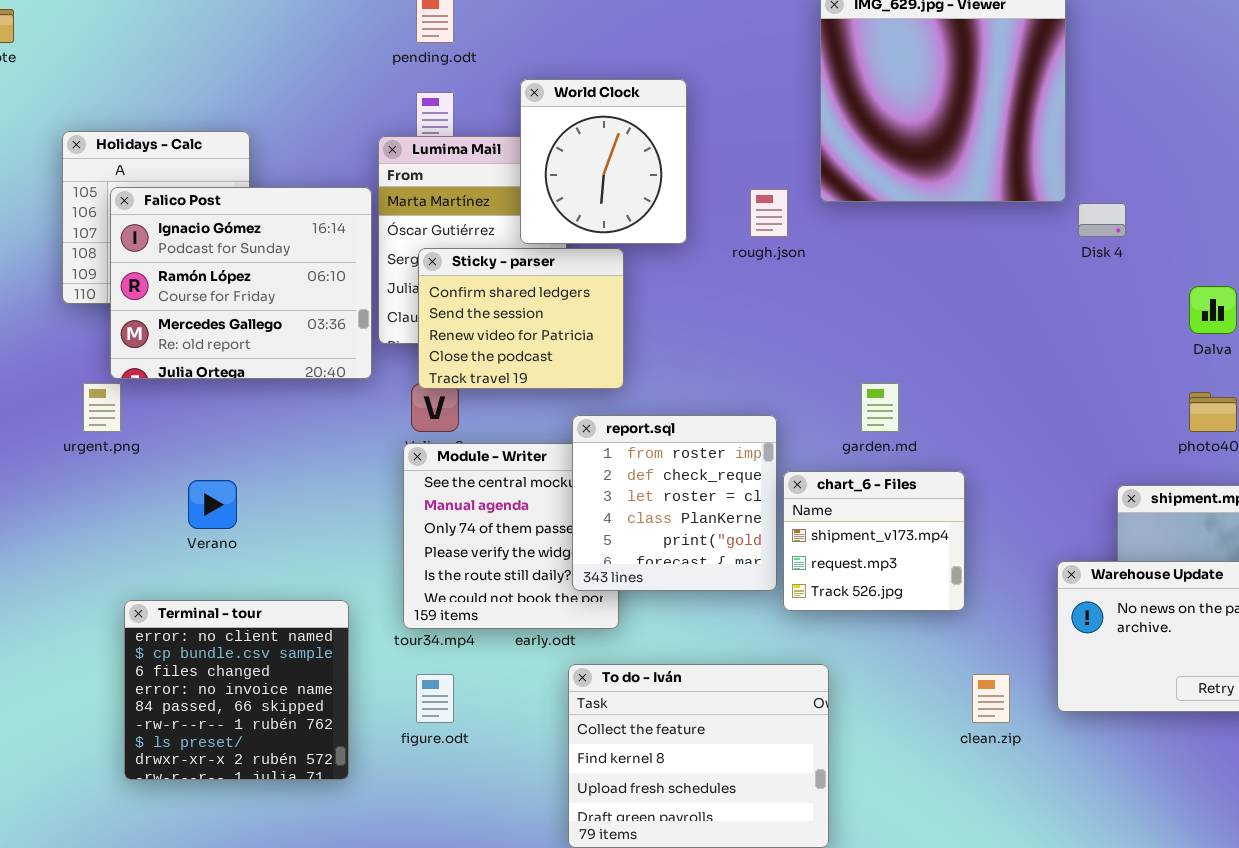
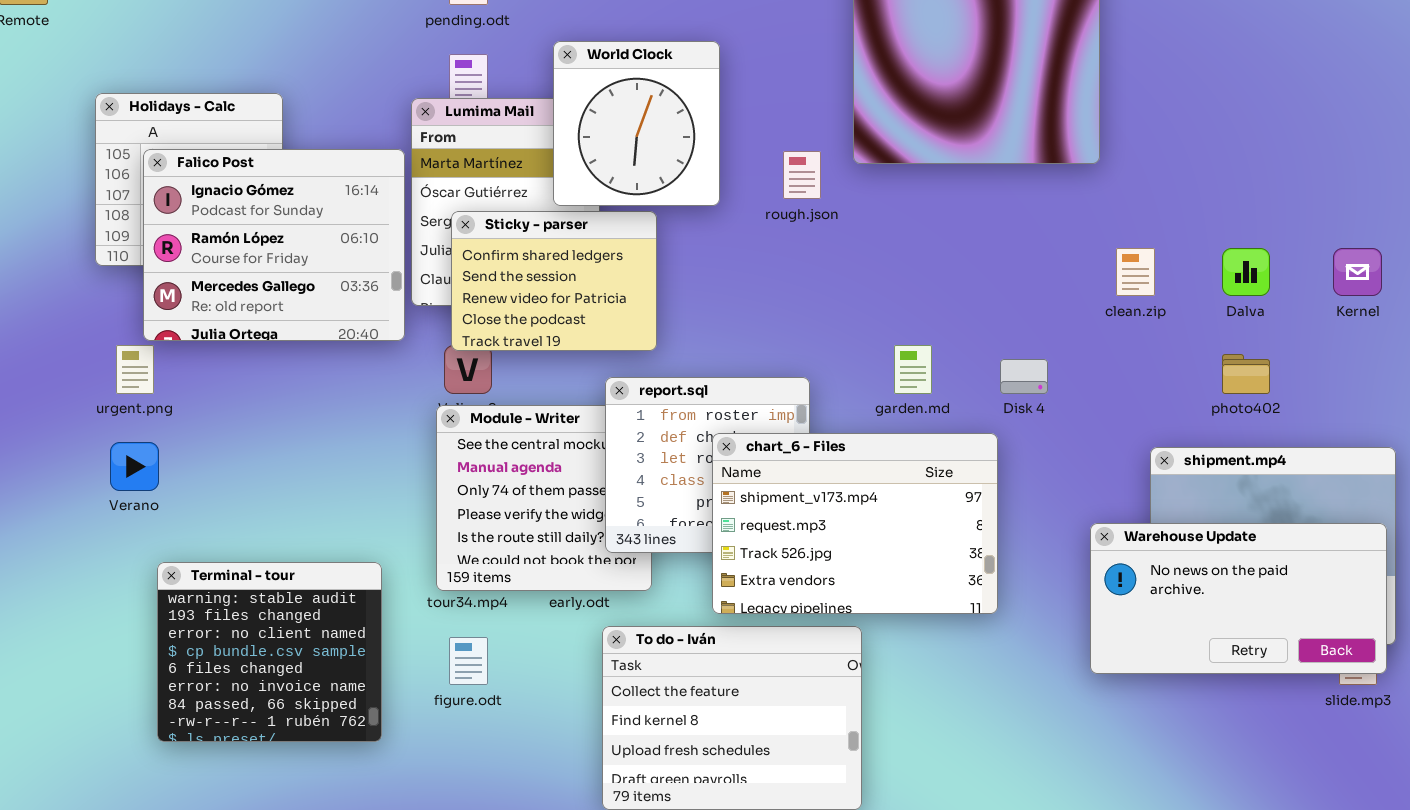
Disk 4: [1078,203,1126,237] -> [1000,359,1048,394], moved
chart_6 - Files: [783,471,965,611] -> [712,433,998,614], resized
Verano: [188,480,237,529] -> [110,442,159,491], moved
Terminal - tour: [124,600,349,780] -> [157,562,382,742], scrolled up 2 rows
clean.zip: [972,674,1010,723] -> [1116,248,1155,296], moved

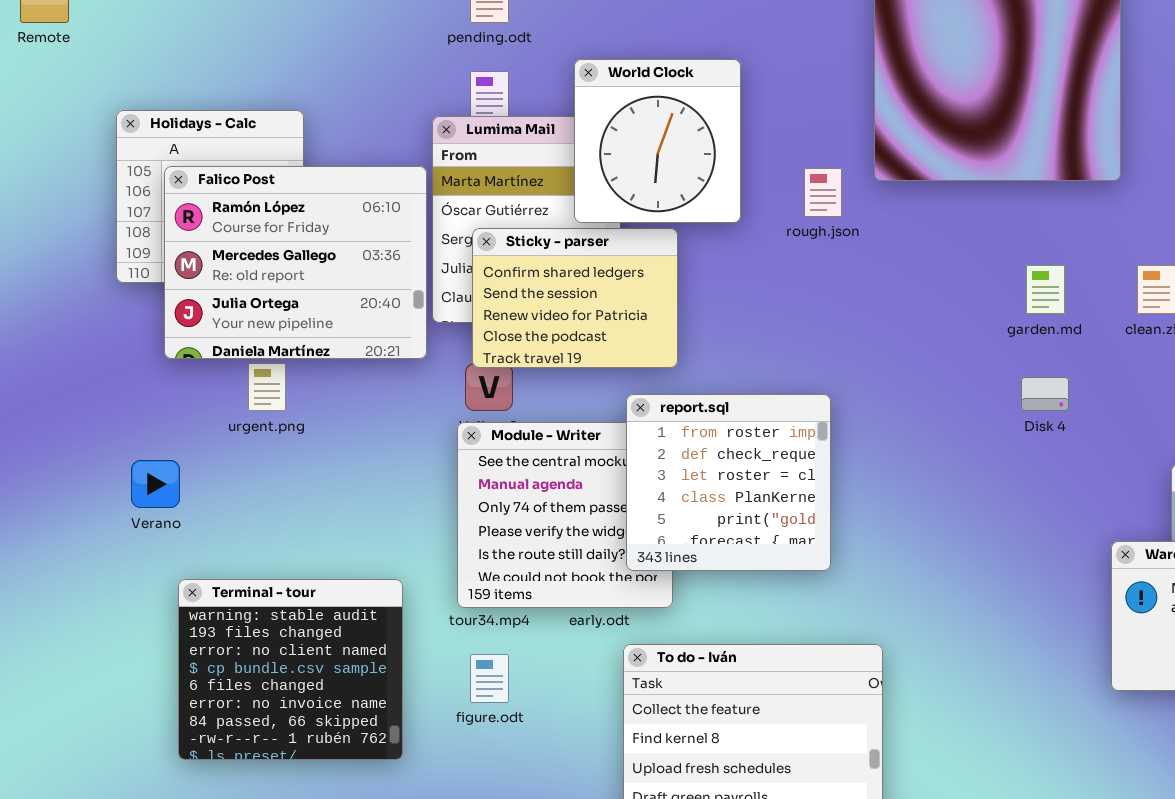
Falico Post: [143,149,405,341] -> [164,166,427,359], scrolled down 1 row
urgent.png: [116,345,154,394] -> [248,363,286,411], moved
garden.md: [894,345,932,394] -> [1026,265,1065,314], moved
chart_6 - Files: [712,433,998,614] -> none, closed

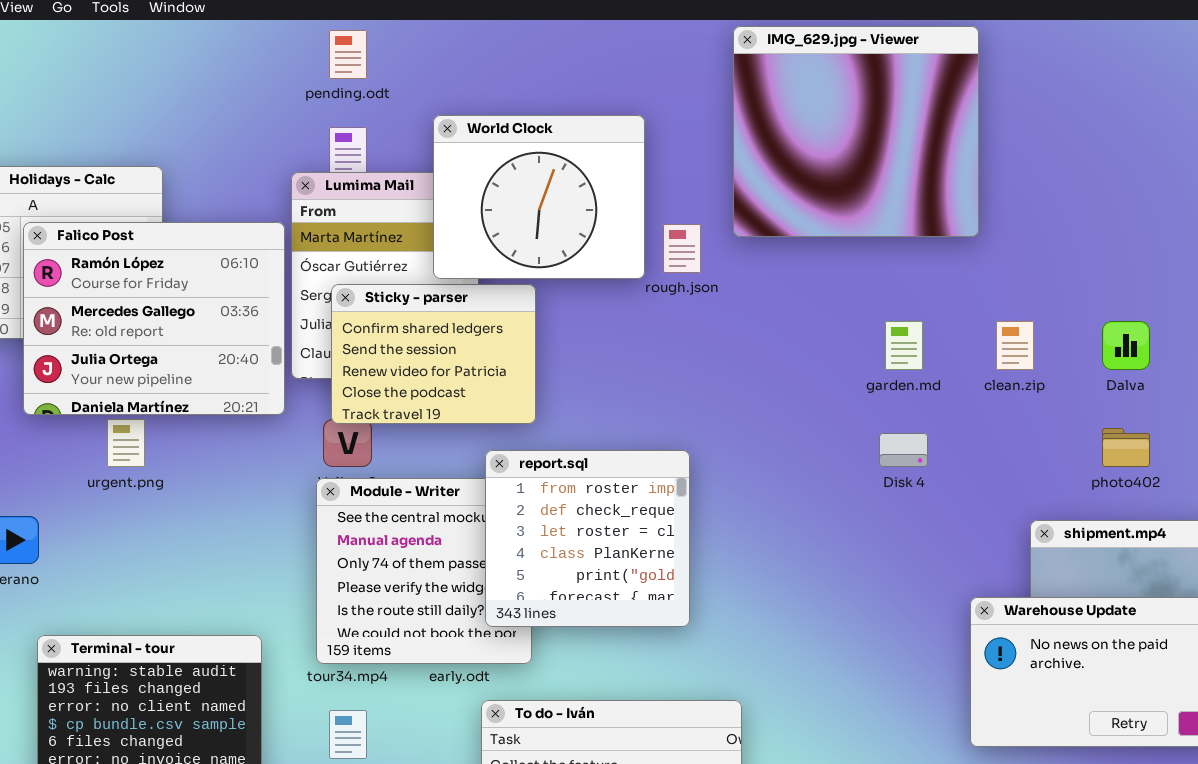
World Clock: [574,59,741,223] -> [433,115,645,279], resized

